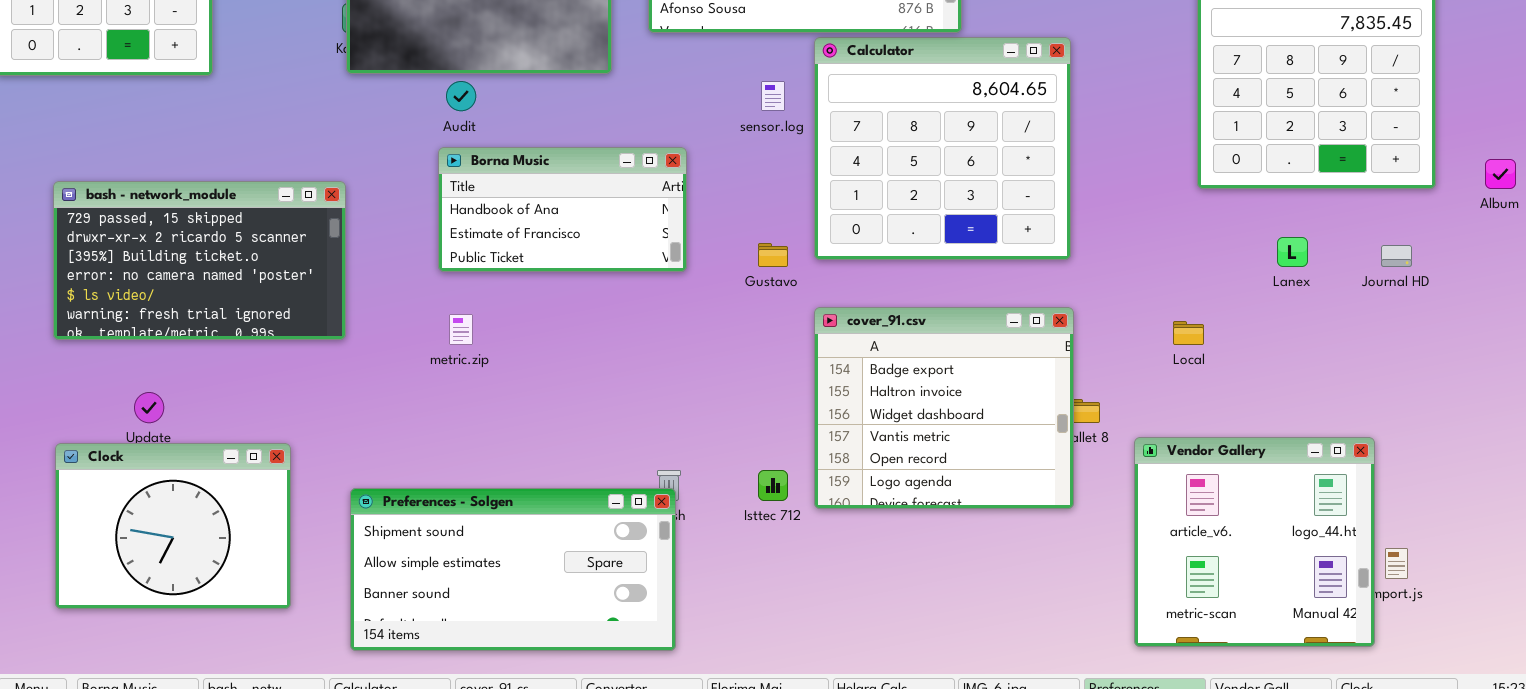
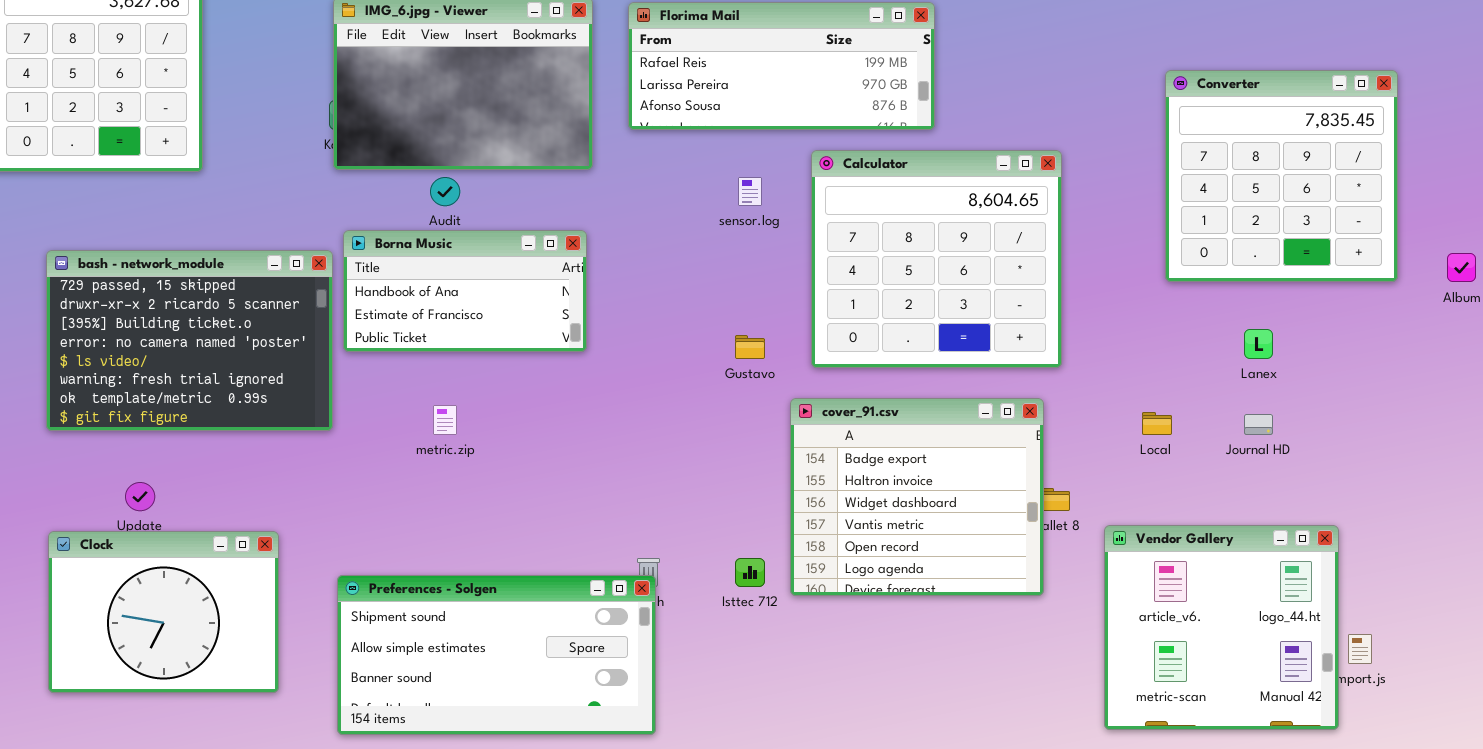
Calculator: [814,37,1071,260] -> [811,150,1062,368], moved
Borna Music: [438,147,687,272] -> [343,230,587,352], moved
bash - network_module: [53,181,346,340] -> [46,250,333,431], resized
Journal HD: [1381,245,1412,267] -> [1244,414,1273,435], moved

